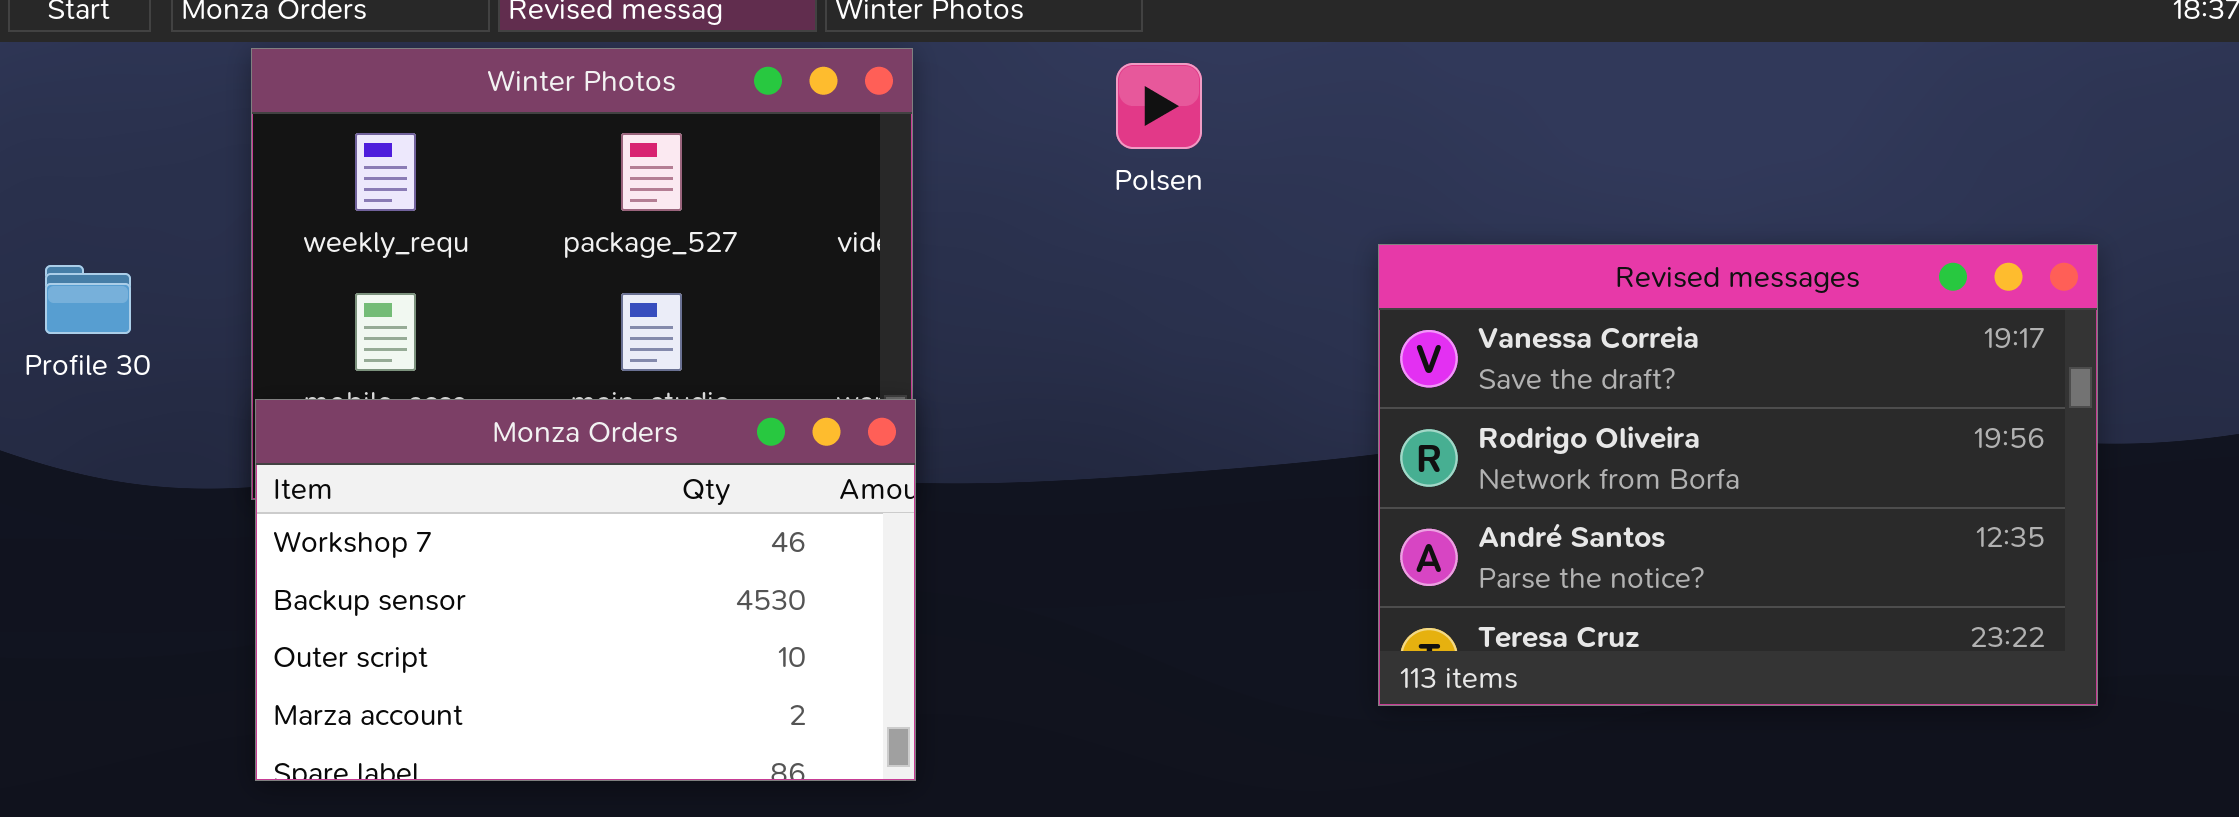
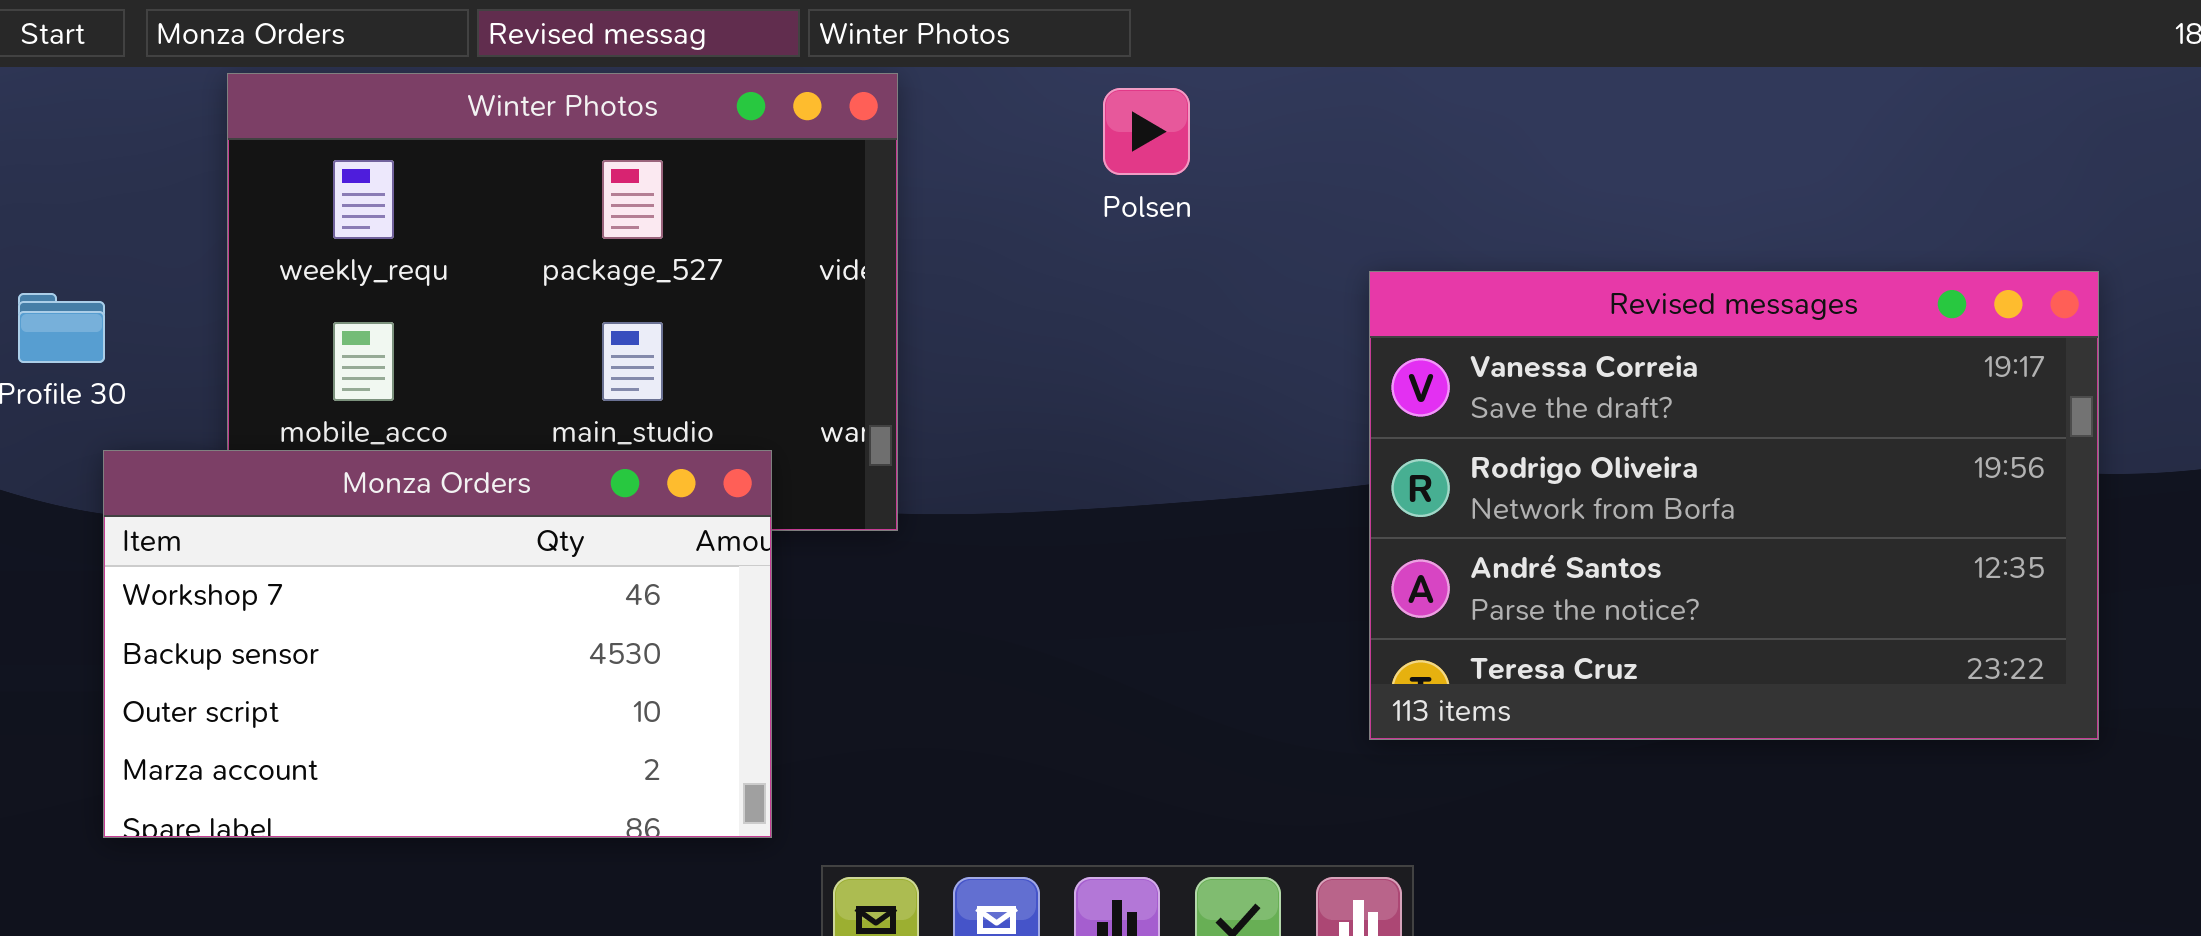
Monza Orders: [255,399,916,781] -> [103,450,772,838], moved

